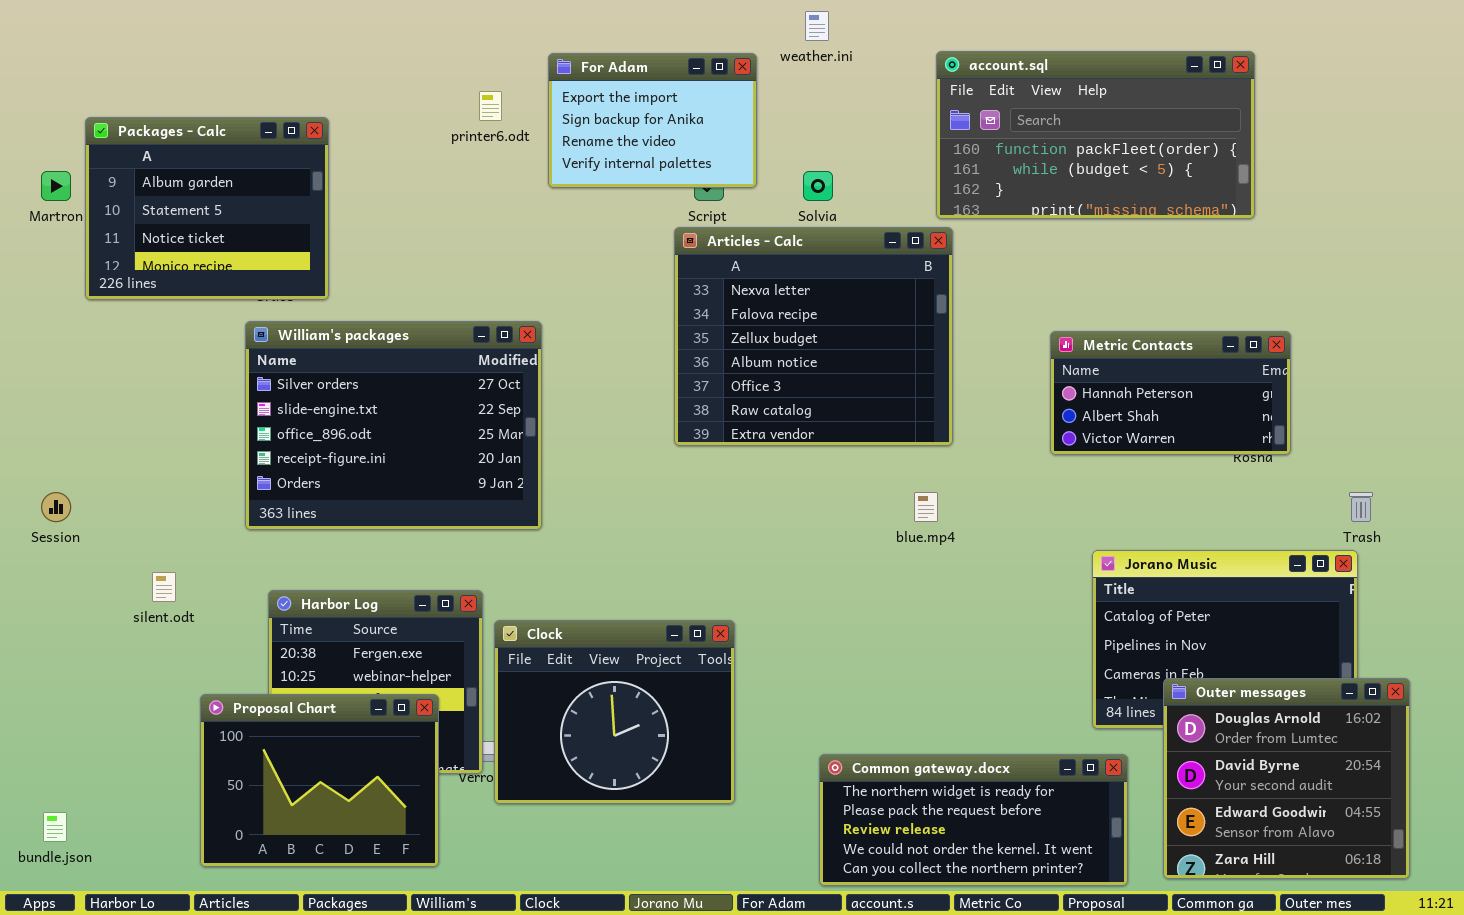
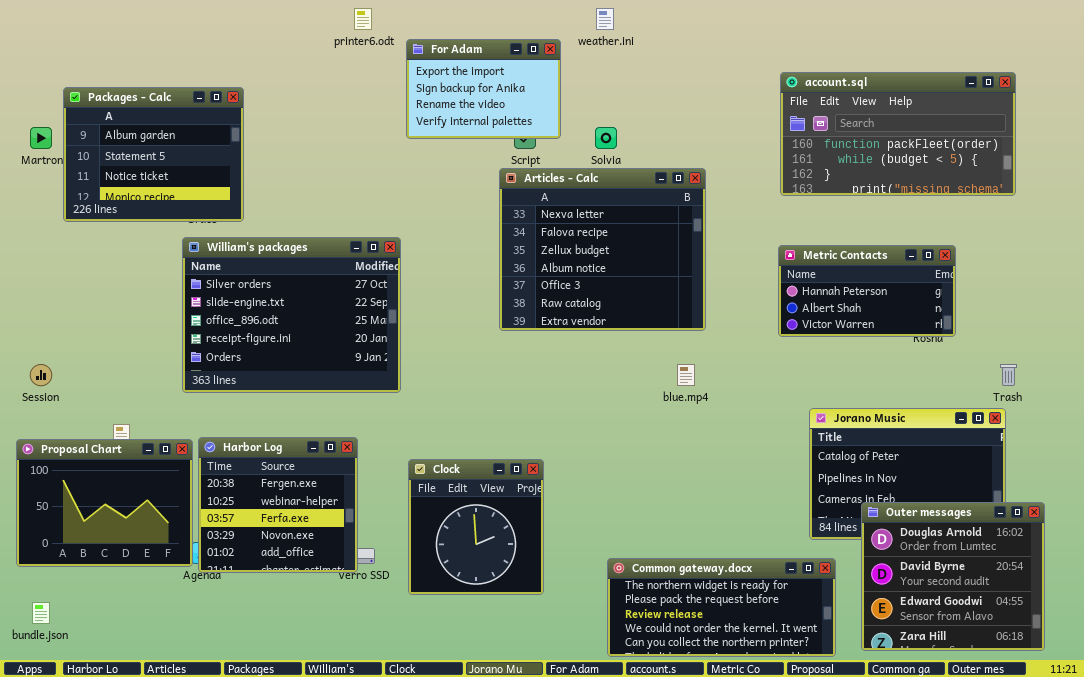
account.sql: [936,51,1255,219] -> [780,72,1016,196], moved
printer6.odt: [479,91,502,121] -> [354,8,372,30], moved
Clock: [494,620,735,804] -> [408,459,544,595], resized
Proposal Chart: [200,694,439,867] -> [16,439,193,567], moved

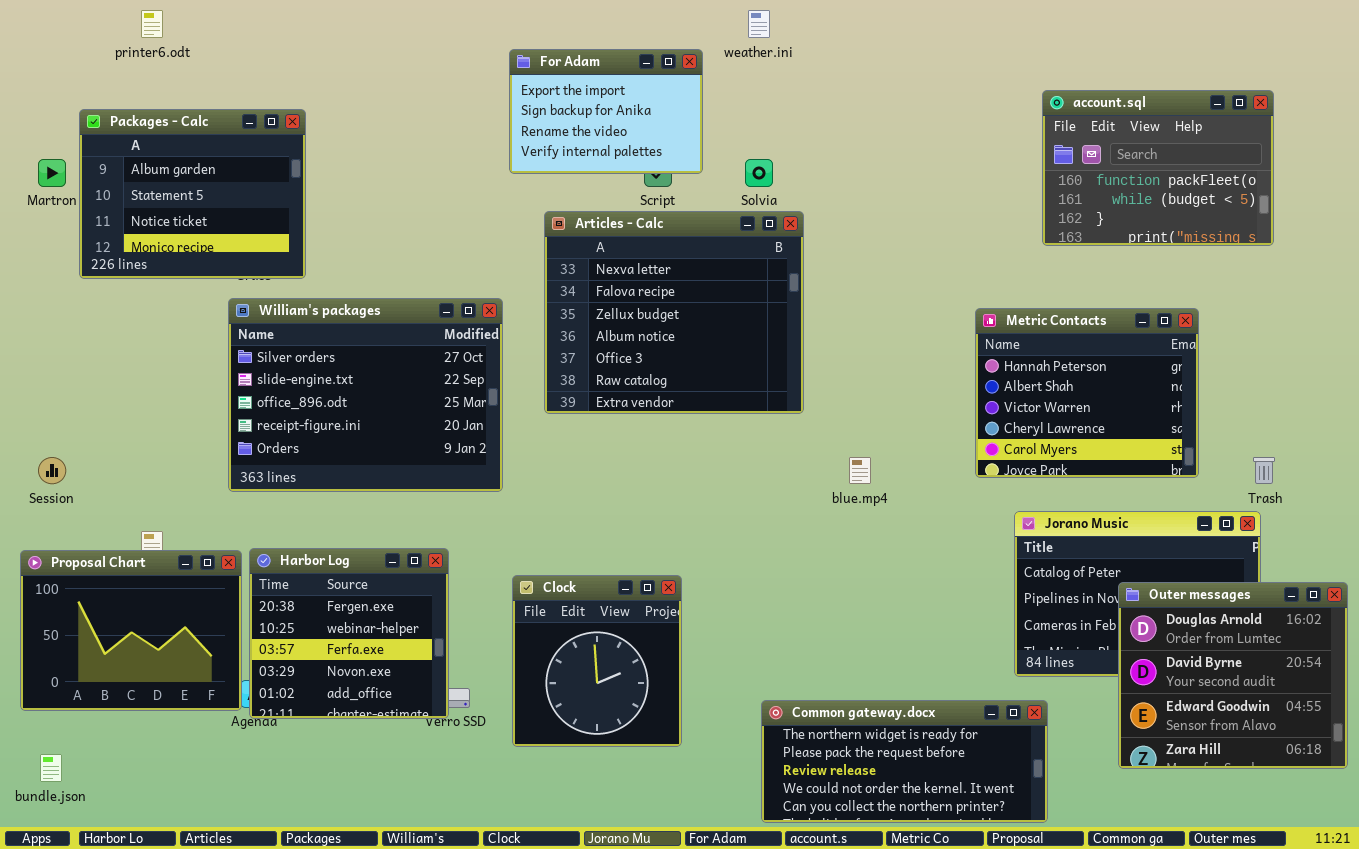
printer6.odt: [354,8,372,30] -> [141,10,163,38], moved
account.sql: [780,72,1016,196] -> [1042,90,1274,246], resized
Articles - Calc: [499,168,706,331] -> [544,211,804,414], moved
Metric Contacts: [778,245,956,337] -> [975,308,1199,478], resized
Outer messages: [861,502,1045,651] -> [1118,582,1348,769], moved

